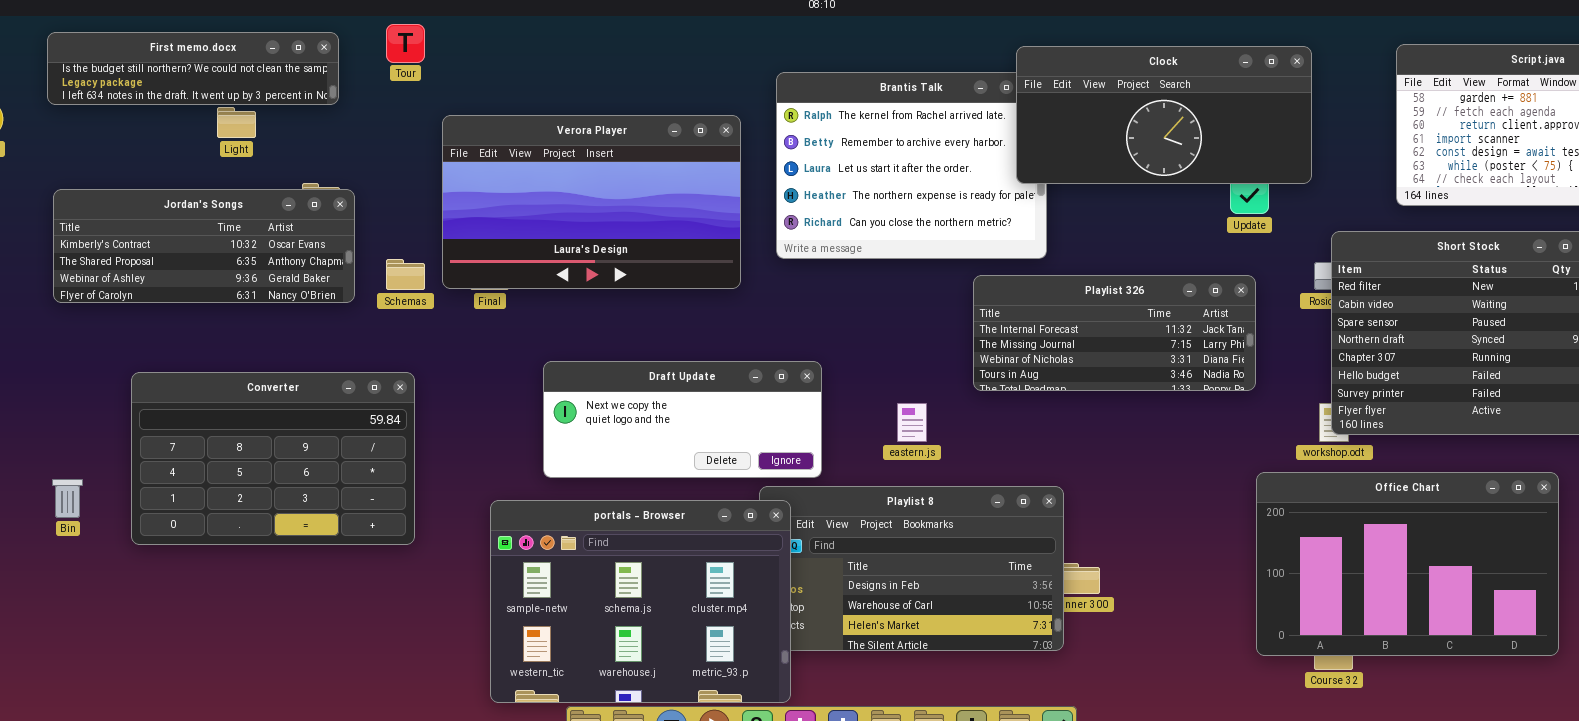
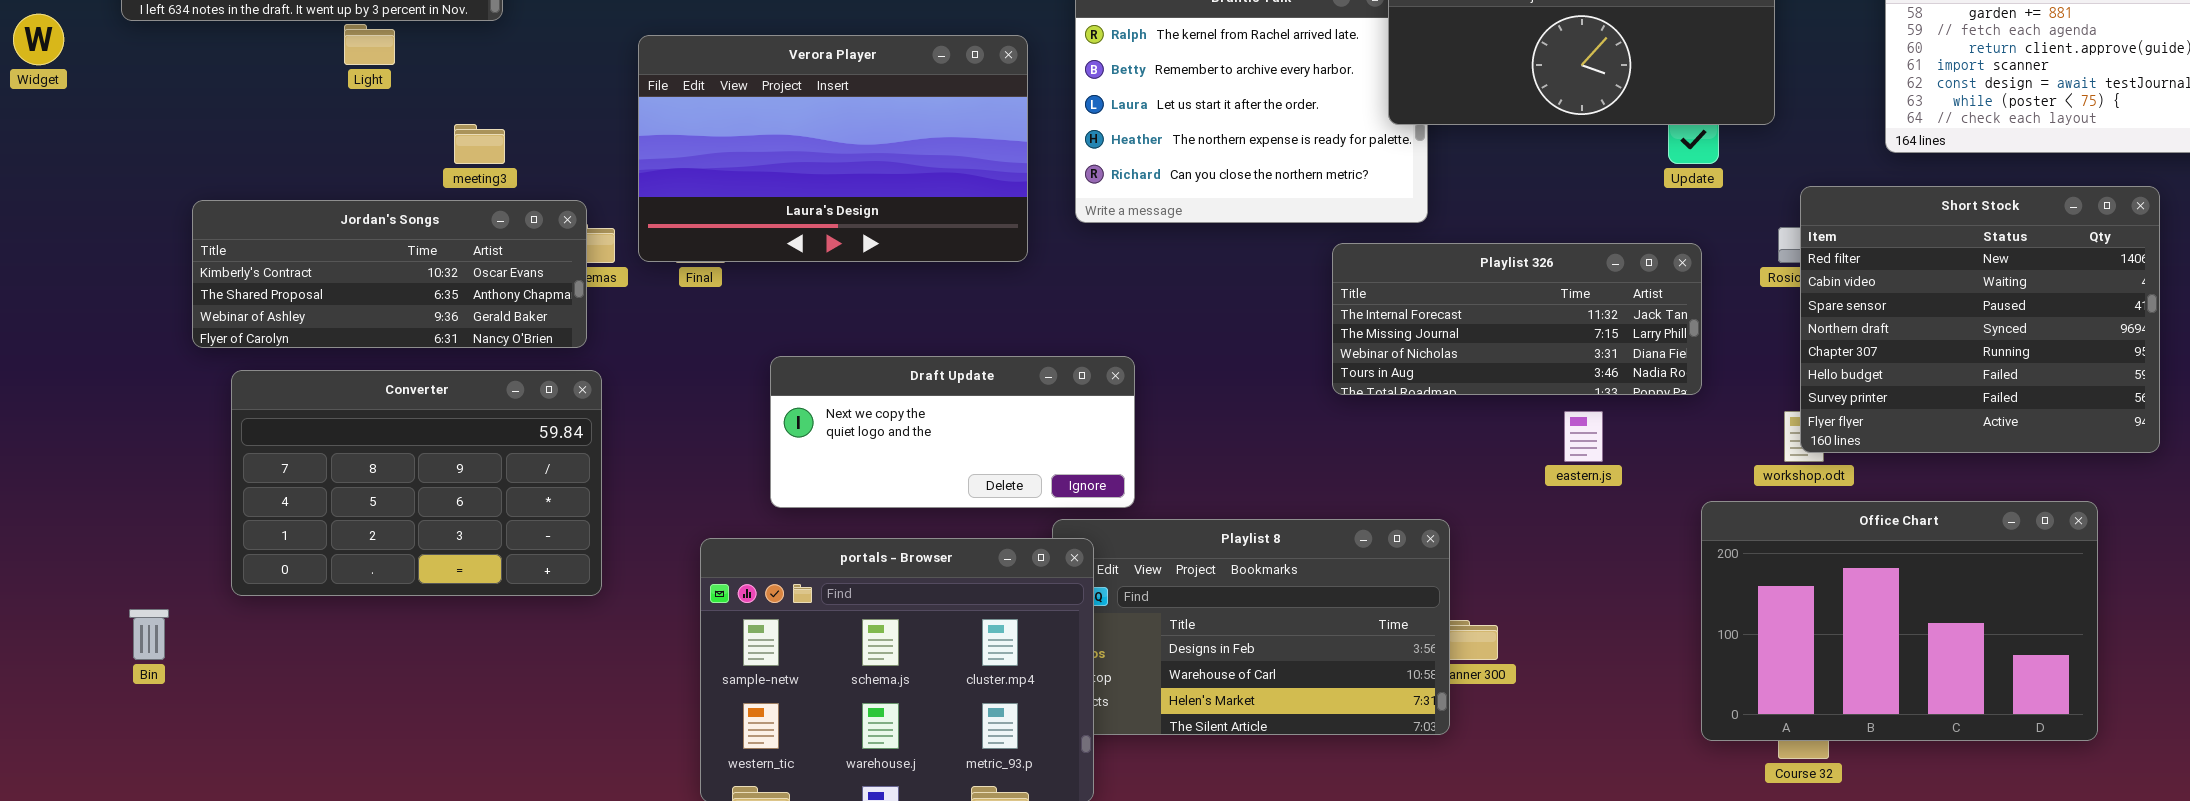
Jordan's Songs: [53,189,355,303] -> [192,200,587,348], moved
eastern.js: [897,403,927,442] -> [1564,411,1603,462], moved
Bin: [52,479,83,518] -> [129,609,169,660], moved

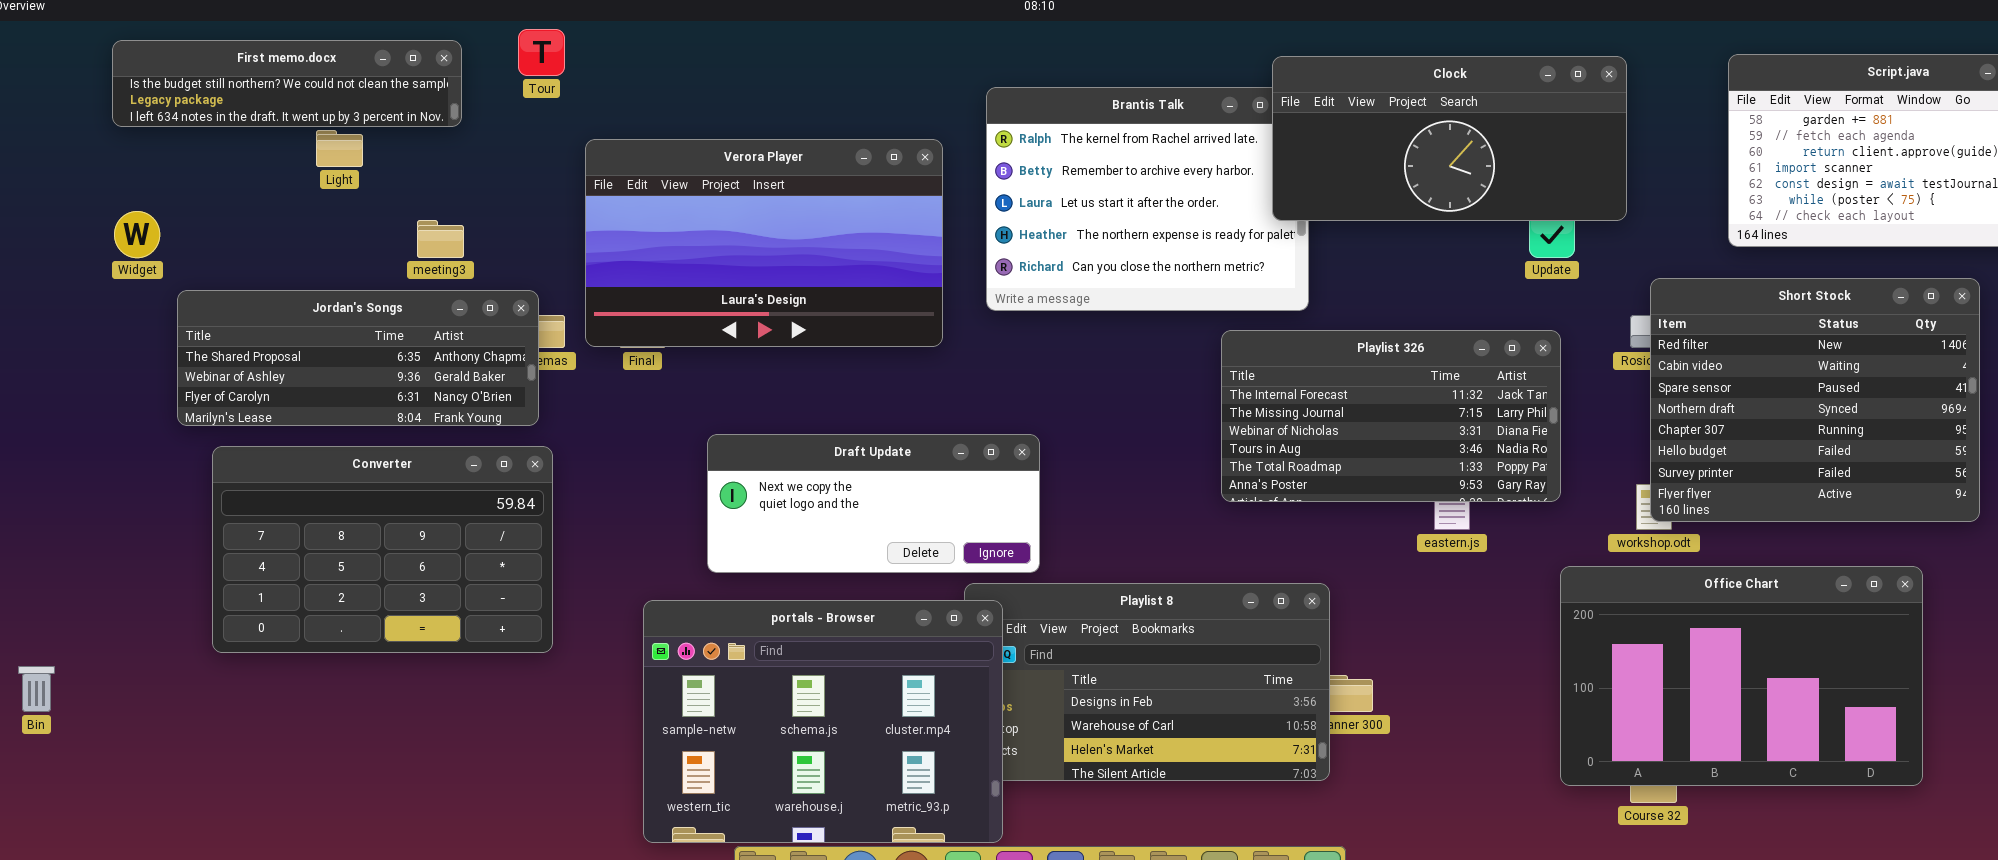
Widget: [13,14,64,65] -> [114,211,160,258], moved
Jordan's Songs: [192,200,587,348] -> [177,290,539,426], scrolled down 1 row
Playlist 326: [1332,243,1702,395] -> [1221,330,1561,502], resized
Bin: [129,609,169,660] -> [18,666,55,712], moved

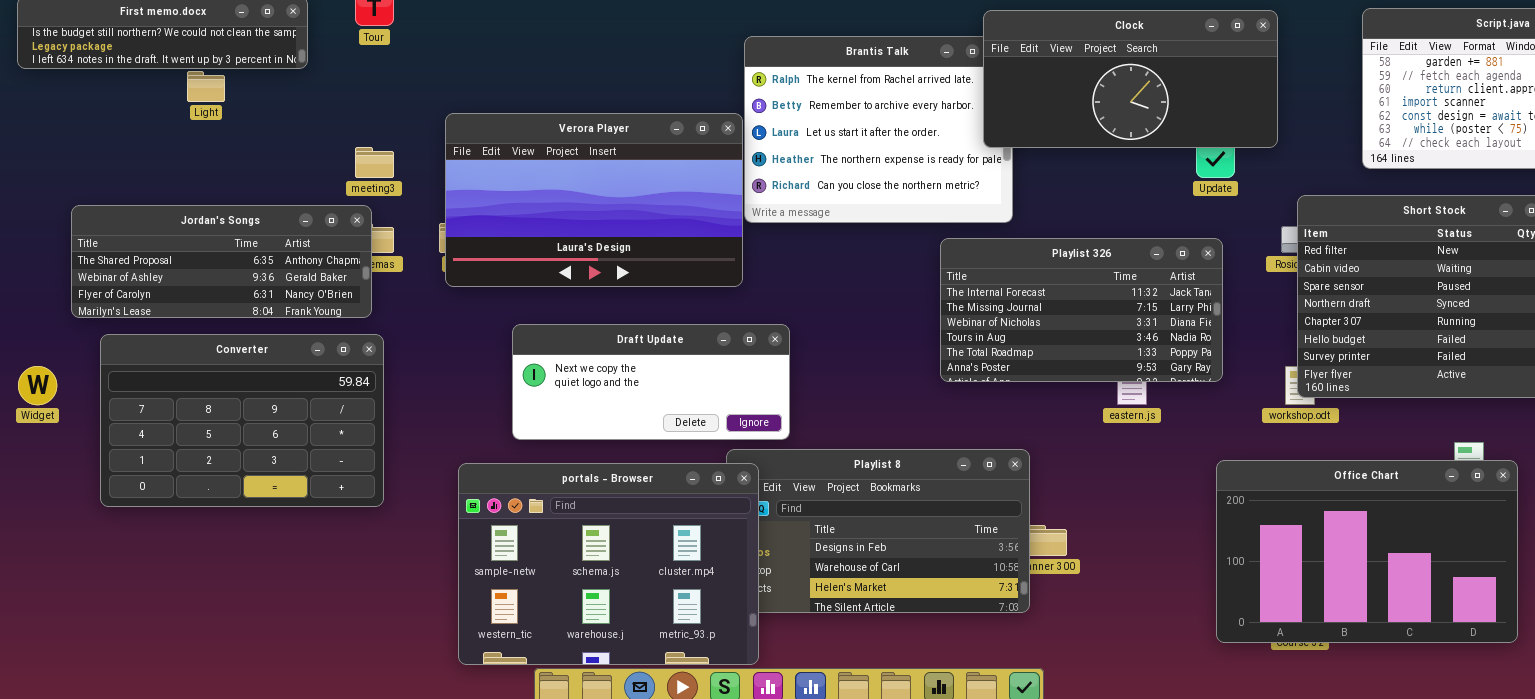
Verora Player: [585,139,943,347] -> [445,113,743,287], moved
Widget: [114,211,160,258] -> [18,366,57,405], moved
meeting3: [417,220,464,258] -> [355,147,394,178], moved
Office Chart: [1560,566,1923,786] -> [1216,460,1518,643], moved

